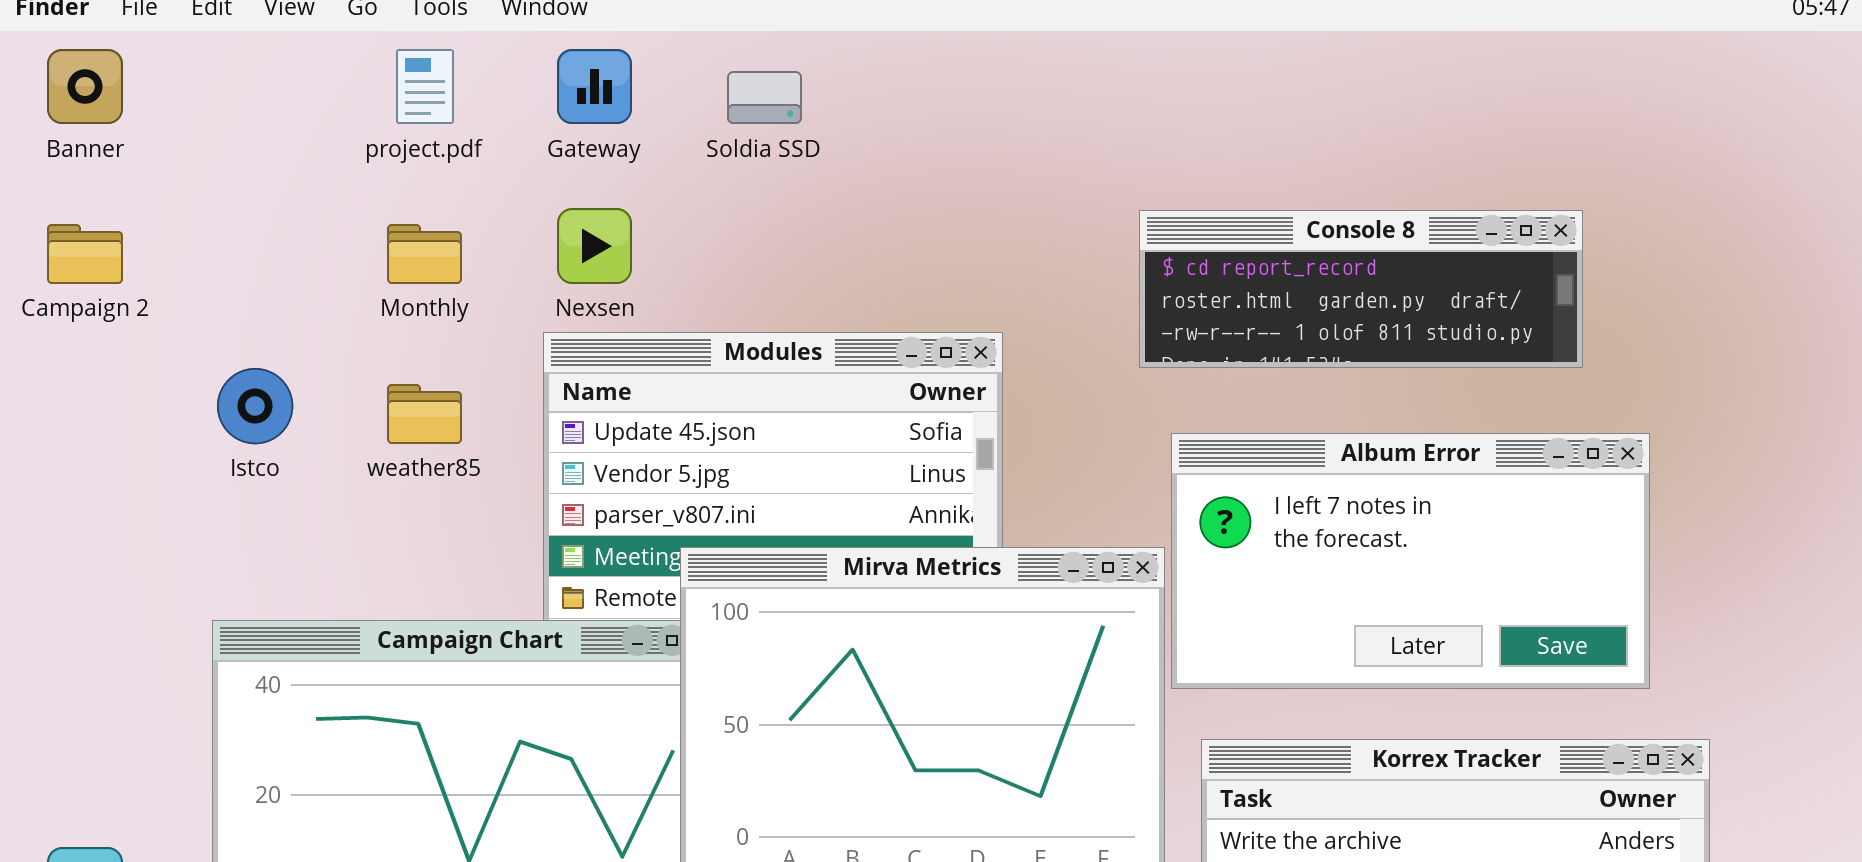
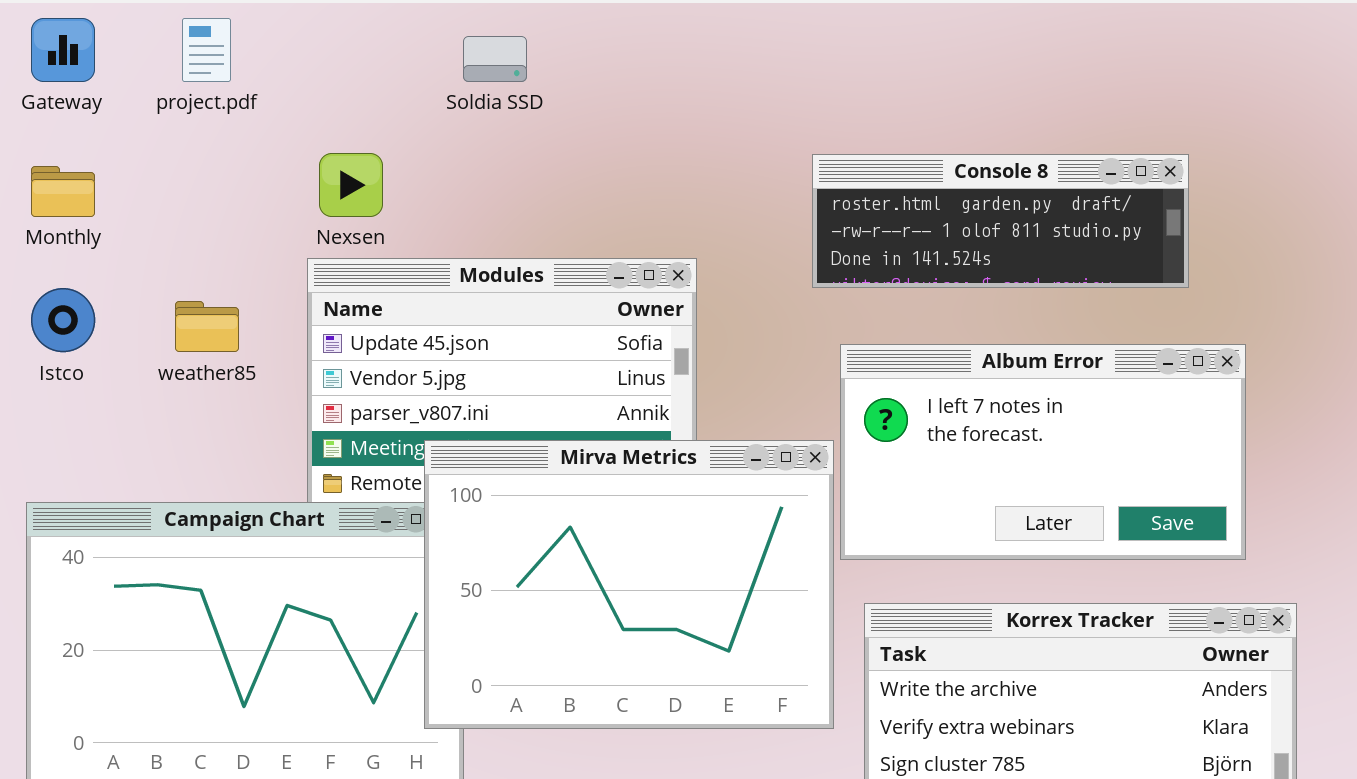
Gateway: [557,49,632,124] -> [31,18,95,82], moved
Console 8: [1139,210,1583,368] -> [812,154,1189,288], scrolled down 1 row
Monthly: [387,224,462,284] -> [31,166,95,217], moved

